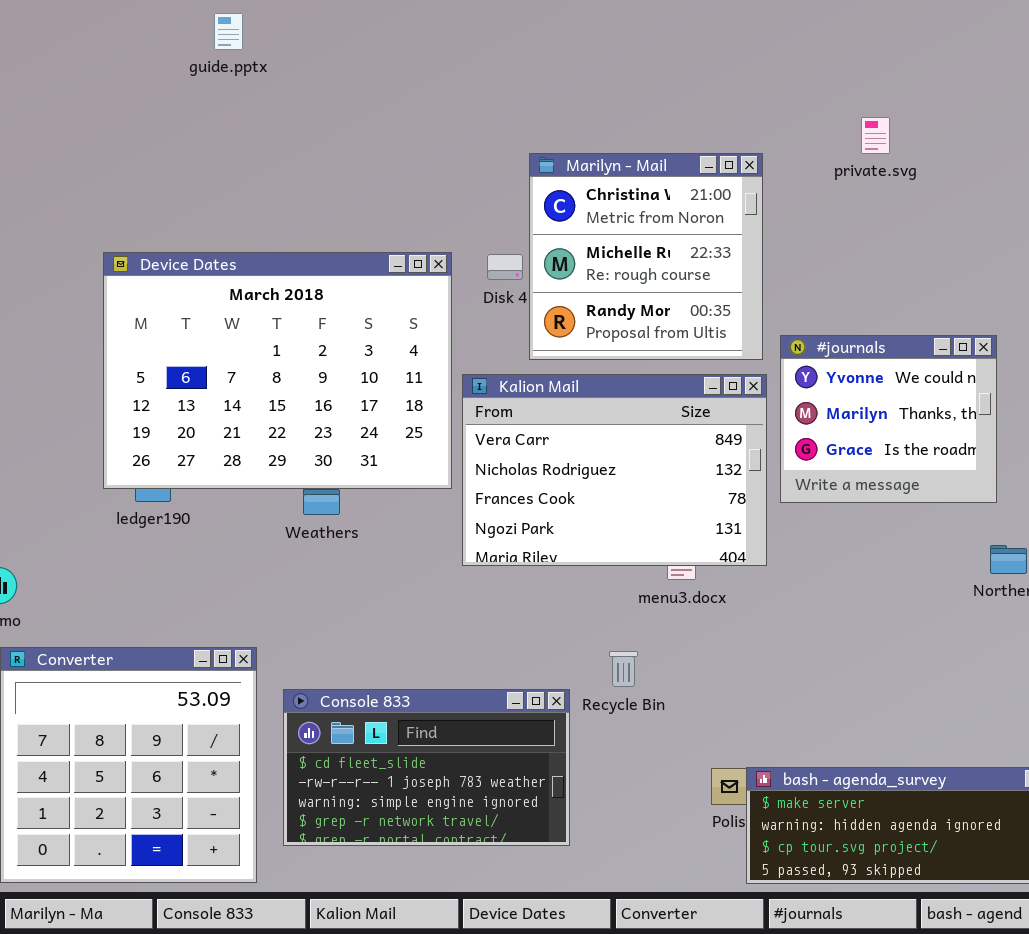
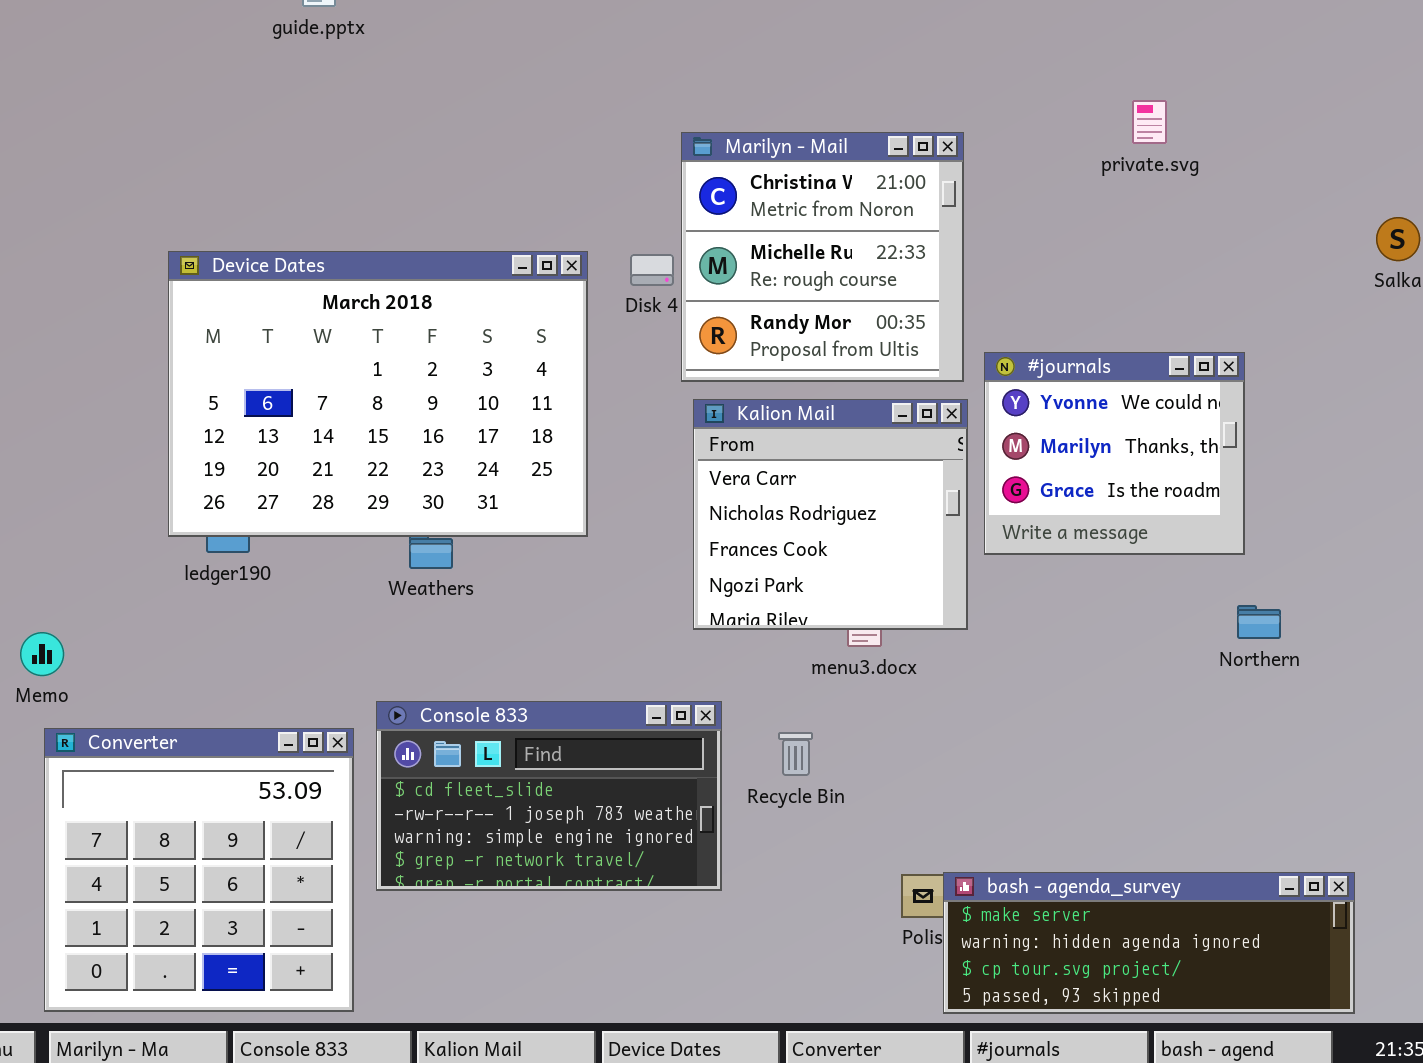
private.svg: [861,117,890,154] -> [1132,100,1167,144], moved
Kalion Mail: [462,374,767,566] -> [693,399,968,630], resized
Console 833: [283,689,570,846] -> [376,701,722,891], moved

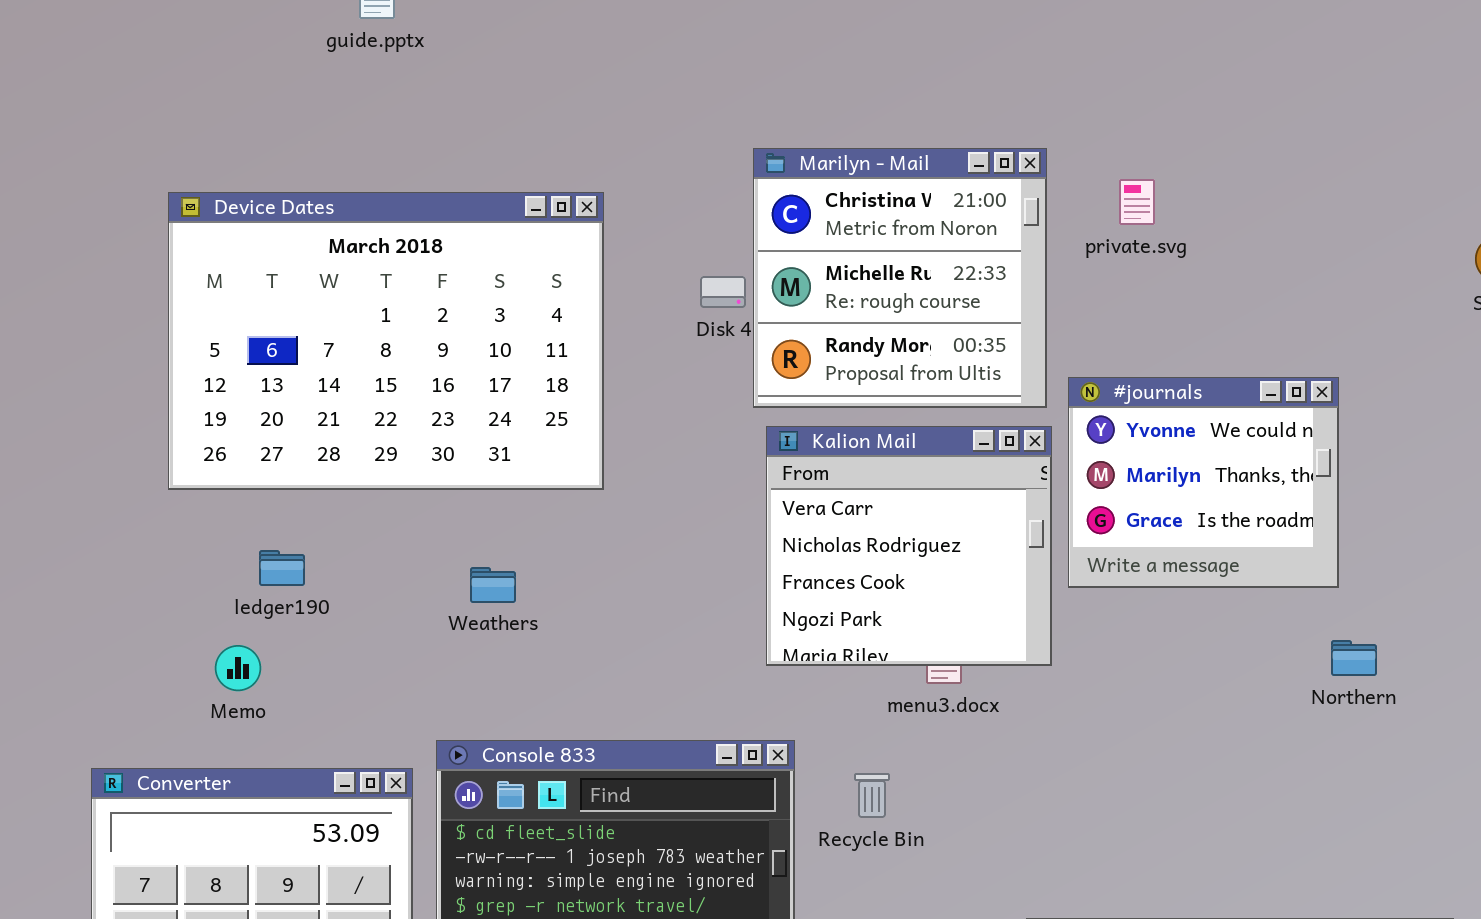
private.svg: [1132,100,1167,144] -> [1119,179,1155,225], moved
Device Dates: [168,251,588,537] -> [168,192,604,490], moved
Memo: [20,632,64,676] -> [215,645,261,691], moved

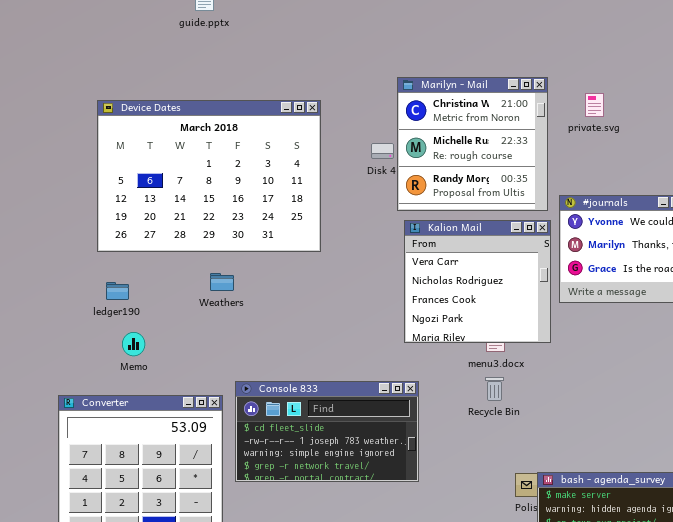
ledger190: [259,550,305,586] -> [106,282,129,300], moved
Weathers: [470,567,516,603] -> [210,273,234,291], moved
Recycle Bin: [854,773,890,818] -> [485,377,504,401], moved

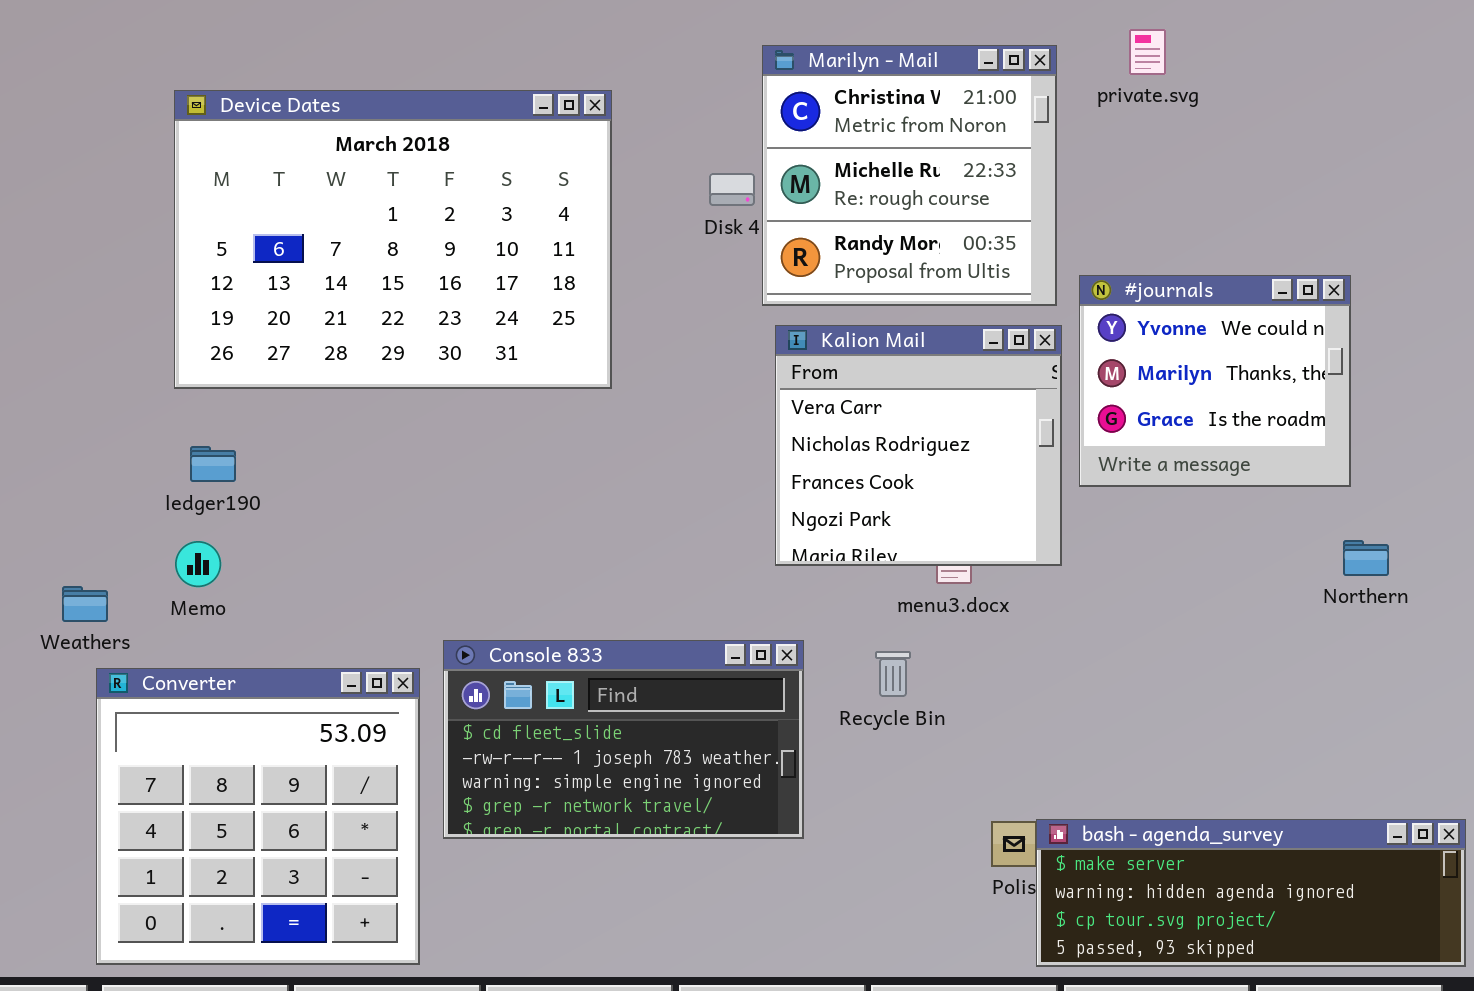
private.svg: [585,93,604,117] -> [1129,29,1166,75], moved
Weathers: [210,273,234,291] -> [62,586,108,622], moved
Memo: [122,332,145,356] -> [175,541,221,587], moved
Recycle Bin: [485,377,504,401] -> [875,651,911,697], moved

